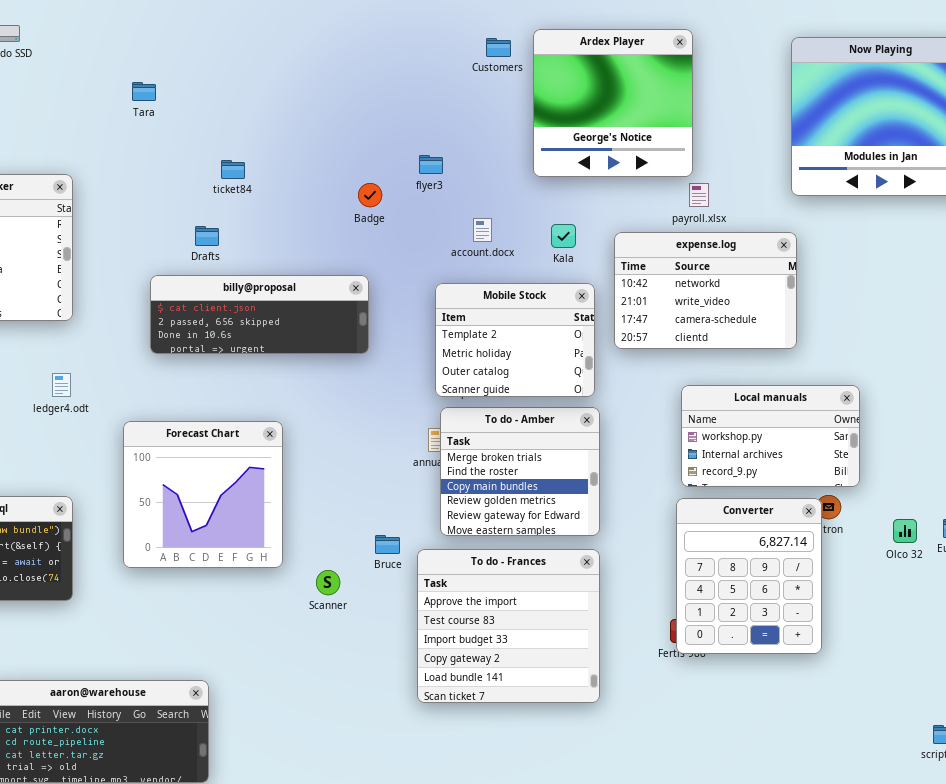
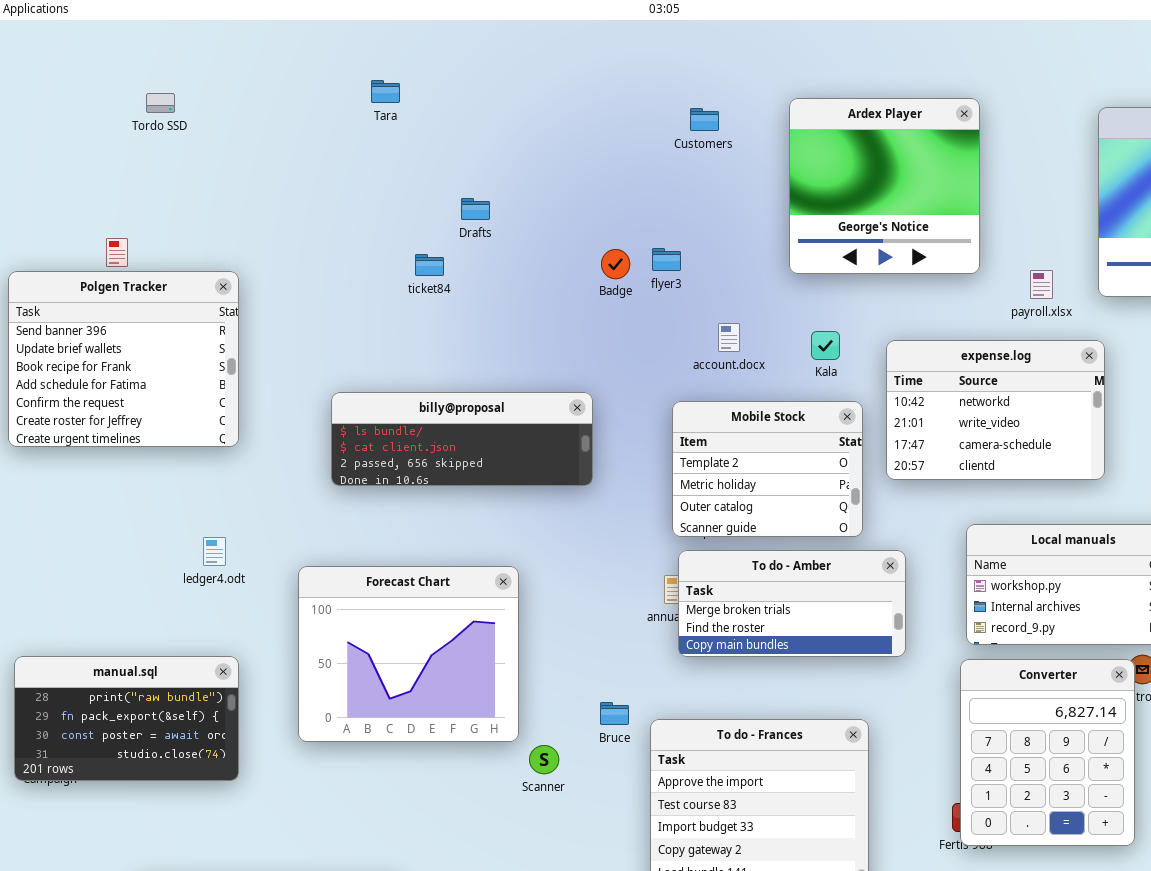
Customers: [486,38,511,57] -> [690,108,719,131], moved
Tara: [132,82,156,101] -> [371,80,400,103], moved
Badge: [358,183,382,207] -> [601,249,630,279], moved
payroll.xlsx: [689,183,709,207] -> [1030,270,1053,299], moved
Drafts: [195,226,219,246] -> [461,198,490,220], moved
billy@proposal: [150,275,369,354] -> [331,392,593,486], scrolled up 1 row
ledger4.odt: [52,373,71,397] -> [203,537,226,566], moved
To do - Amber: [440,407,600,536] -> [678,550,906,657], resized
Forecast Chart: [123,421,283,568] -> [298,566,519,742], resized

